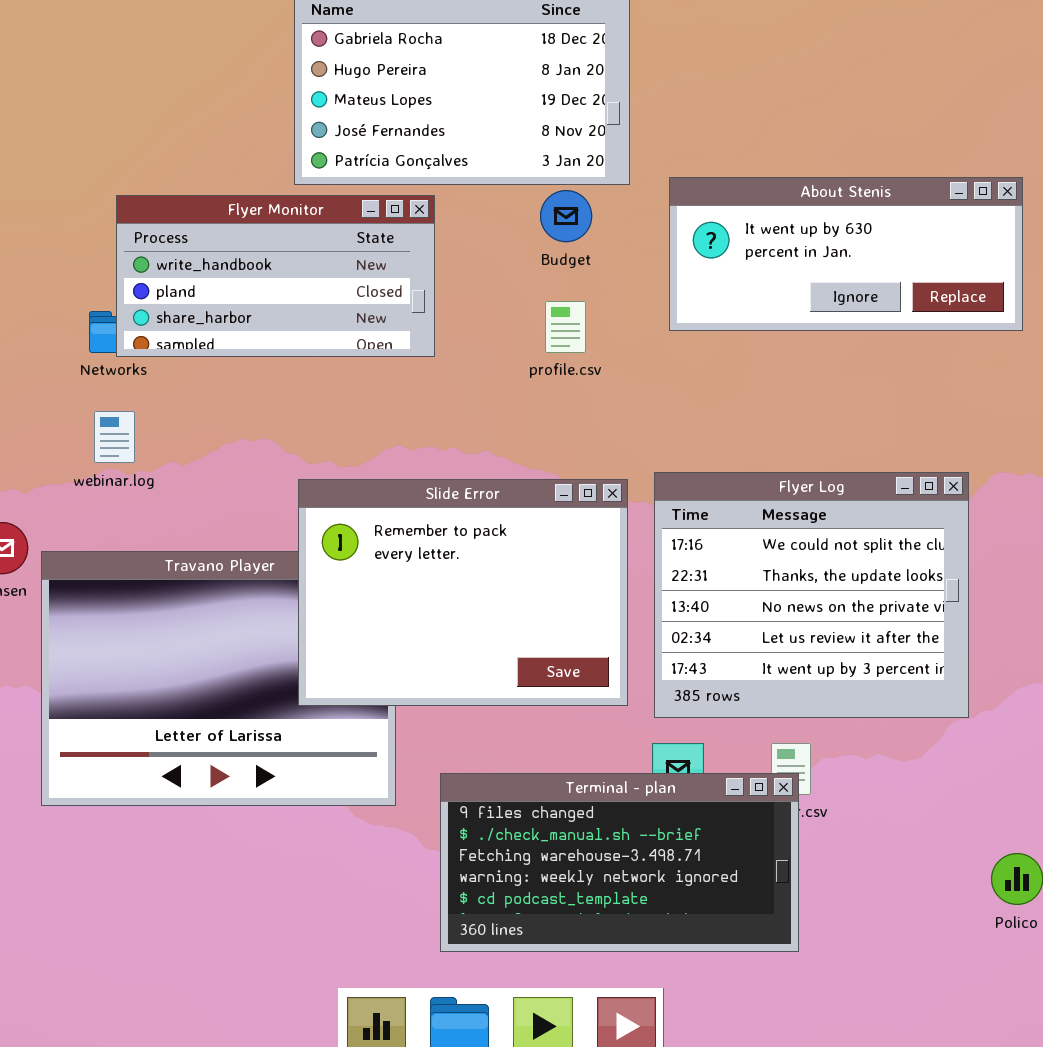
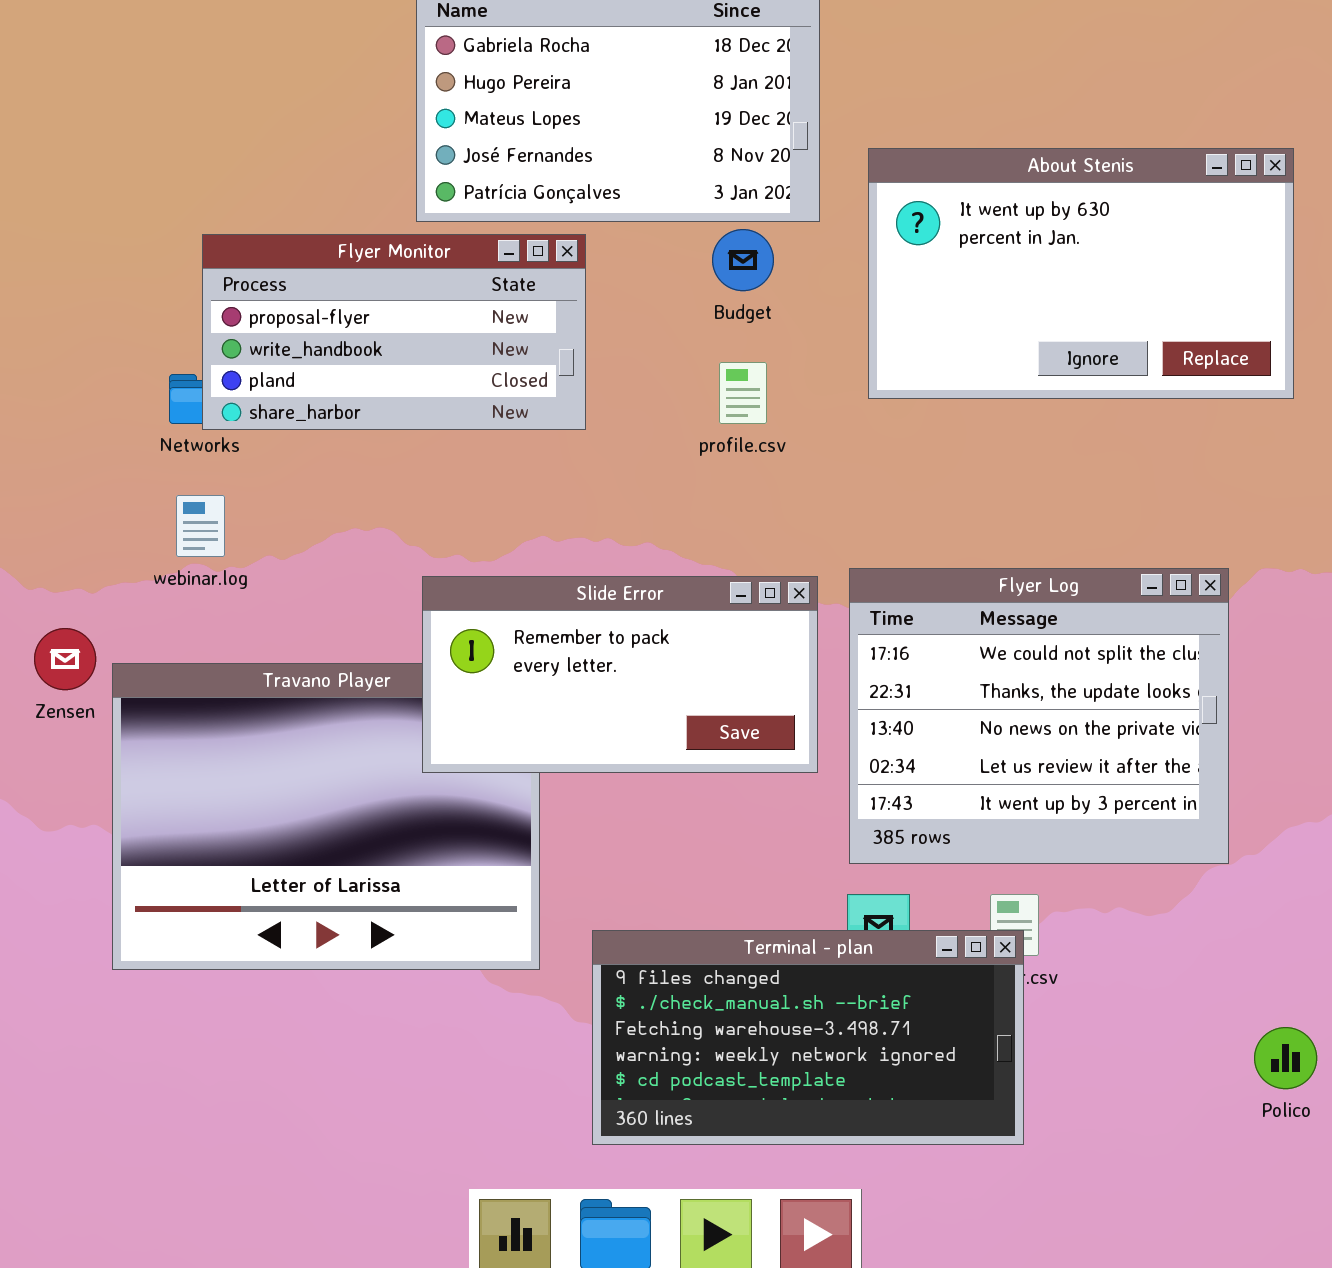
About Stenis: [669,177,1023,331] -> [868,148,1294,399], resized
Flyer Monitor: [116,195,435,357] -> [202,234,586,430], scrolled up 1 row
Slide Error: [298,479,628,706] -> [422,576,818,773], resized

